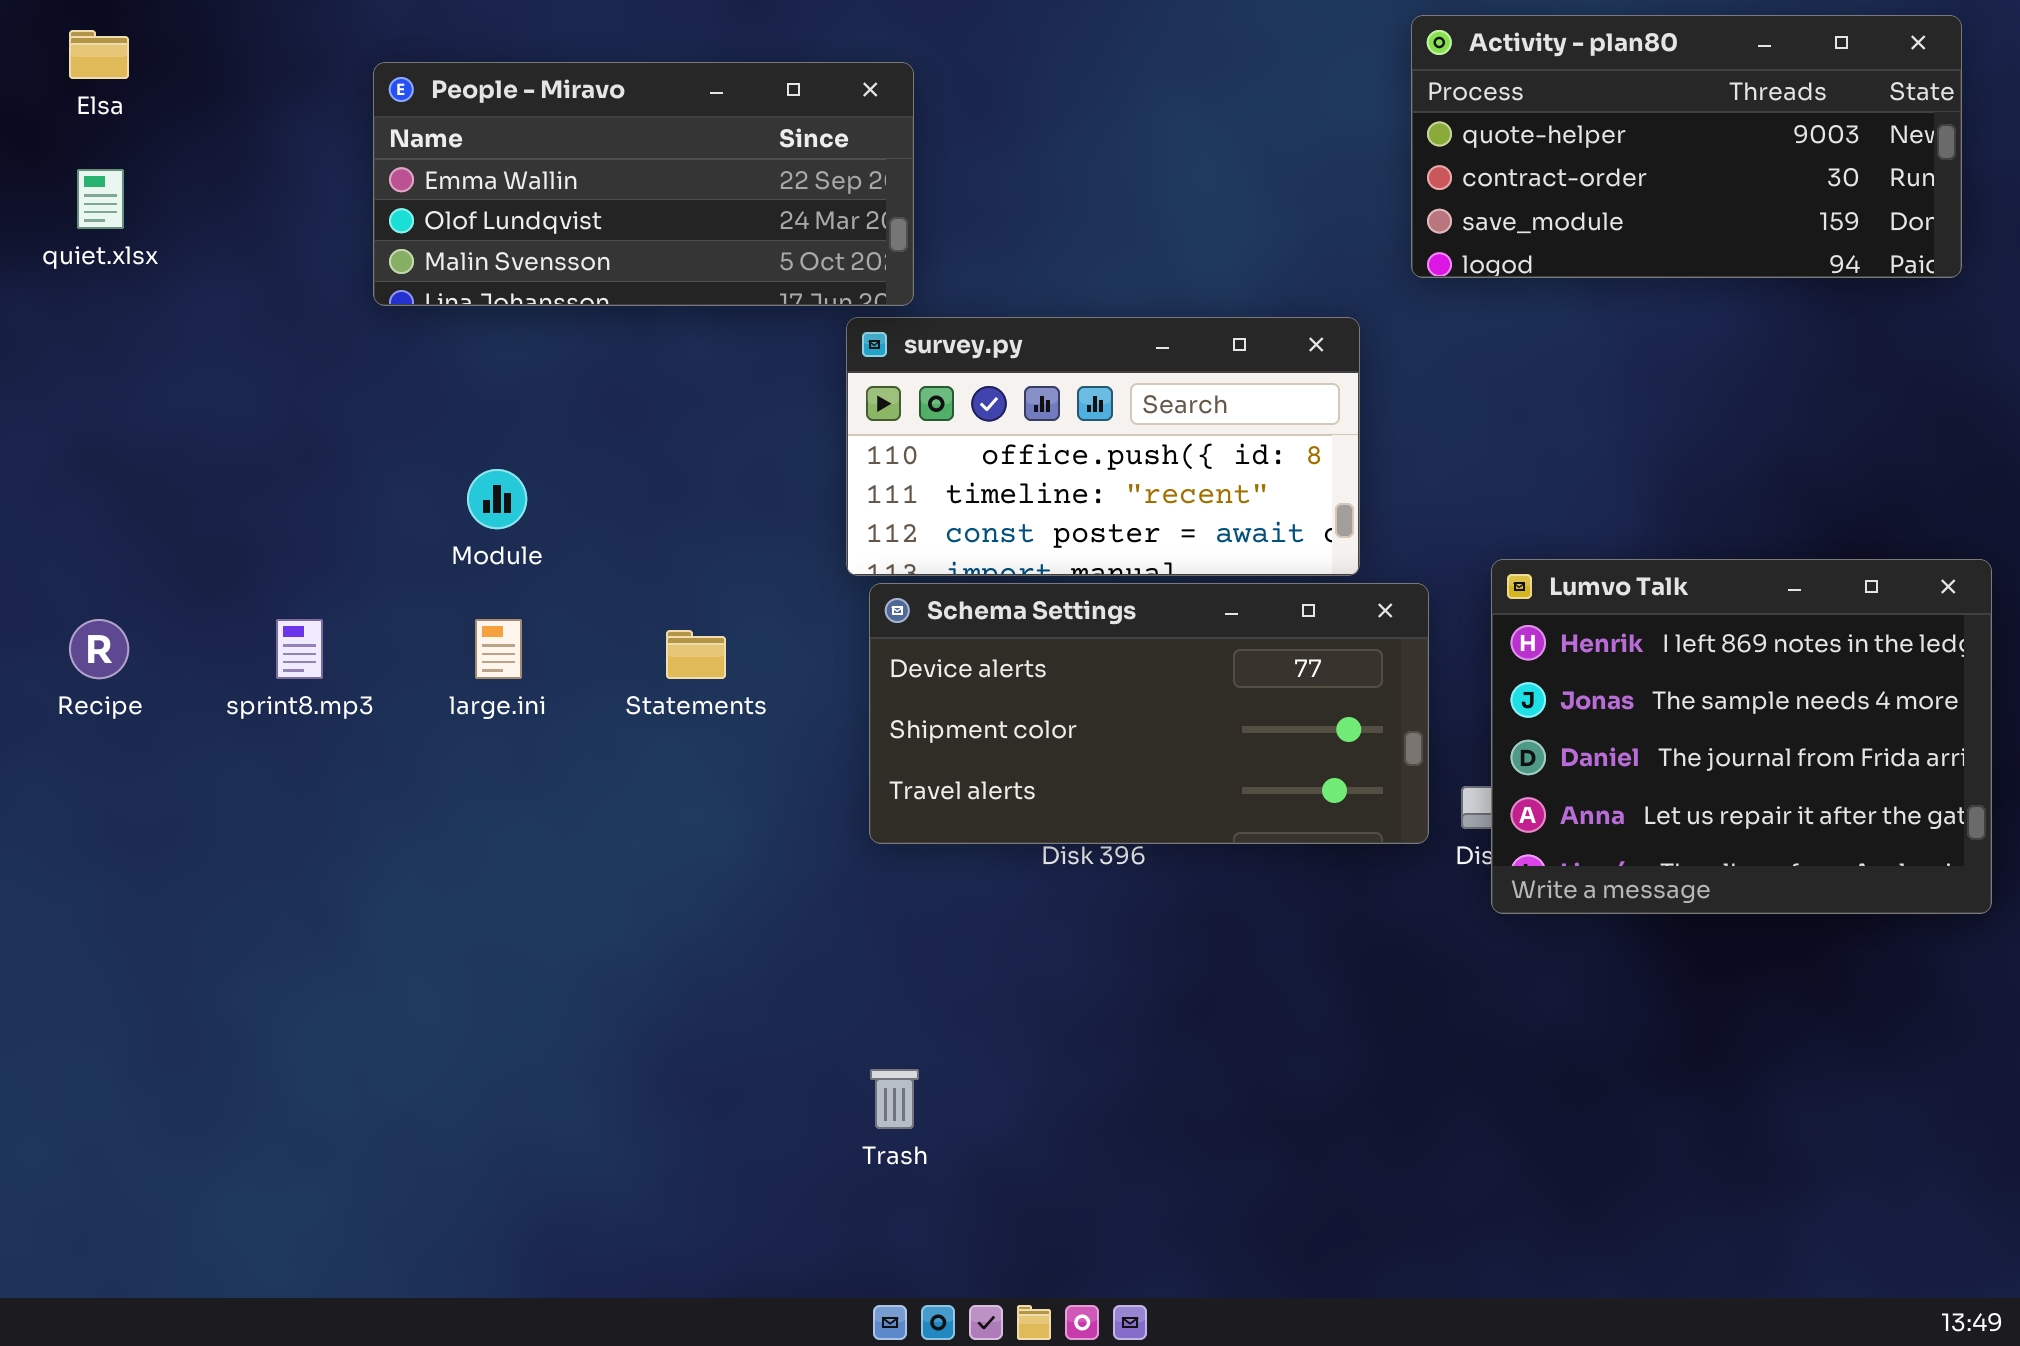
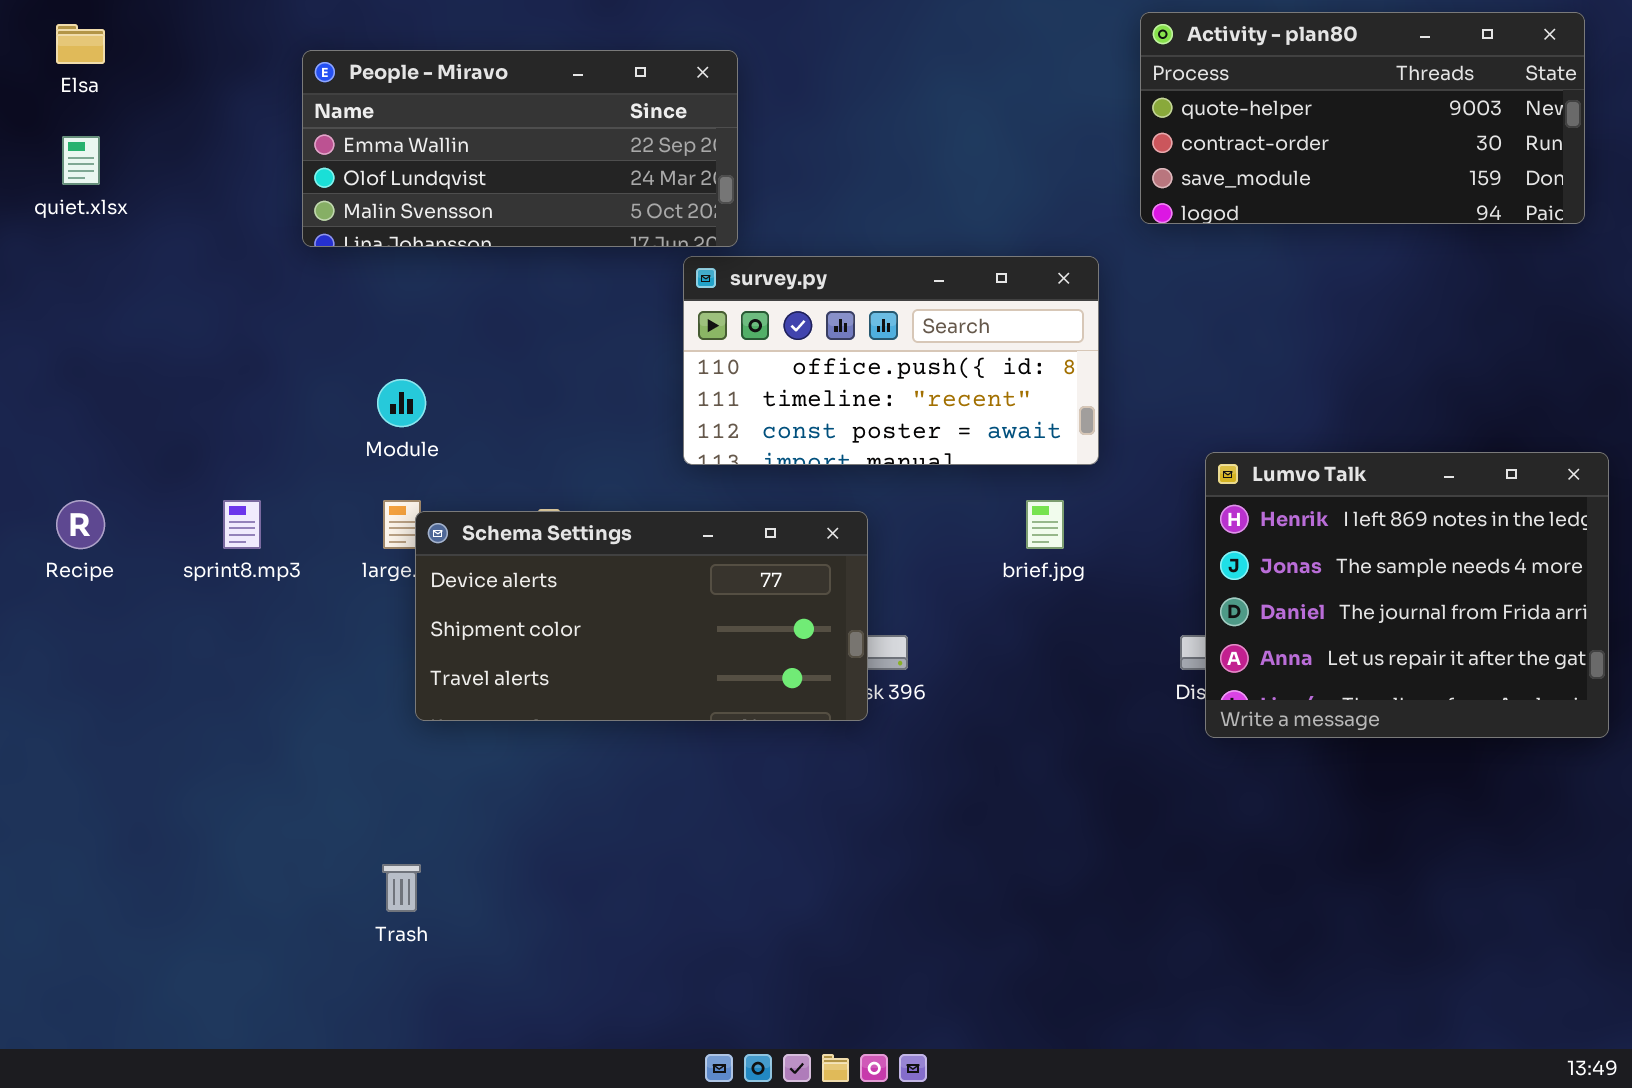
Schema Settings: [869,583,1429,844] -> [415,511,868,721], moved
Trash: [870,1069,919,1129] -> [382,864,421,912], moved

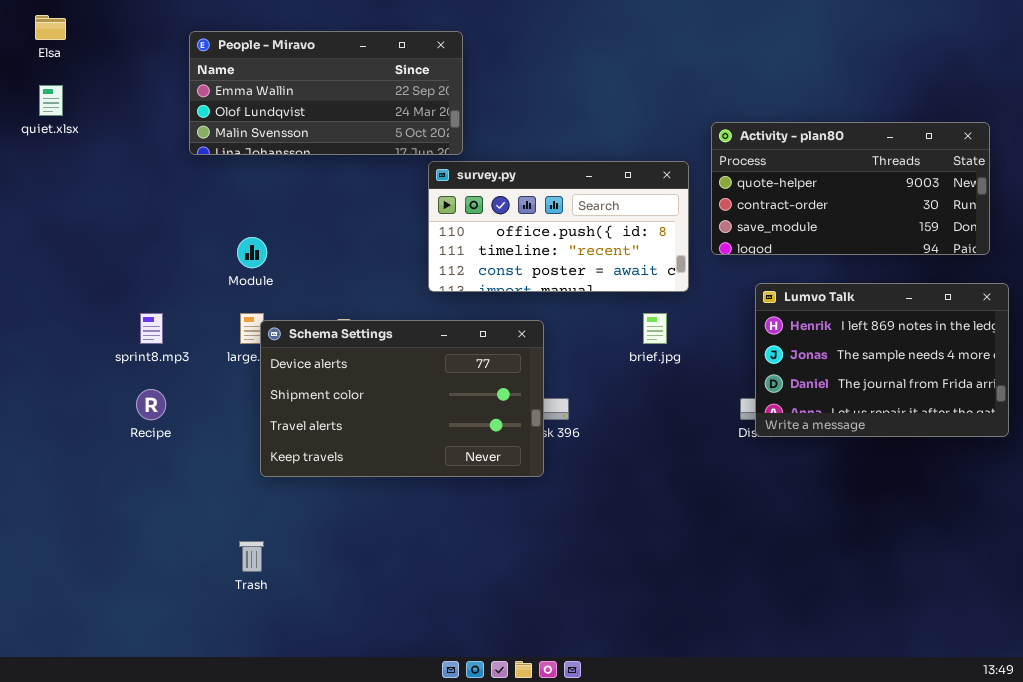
Activity - plan80: [1140,12,1585,224] -> [711,122,990,255], moved
Lumvo Talk: [1205,452,1609,738] -> [755,283,1009,437], resized
Recipe: [56,500,105,549] -> [136,389,166,420], moved
Schema Settings: [415,511,868,721] -> [260,320,544,477], resized

